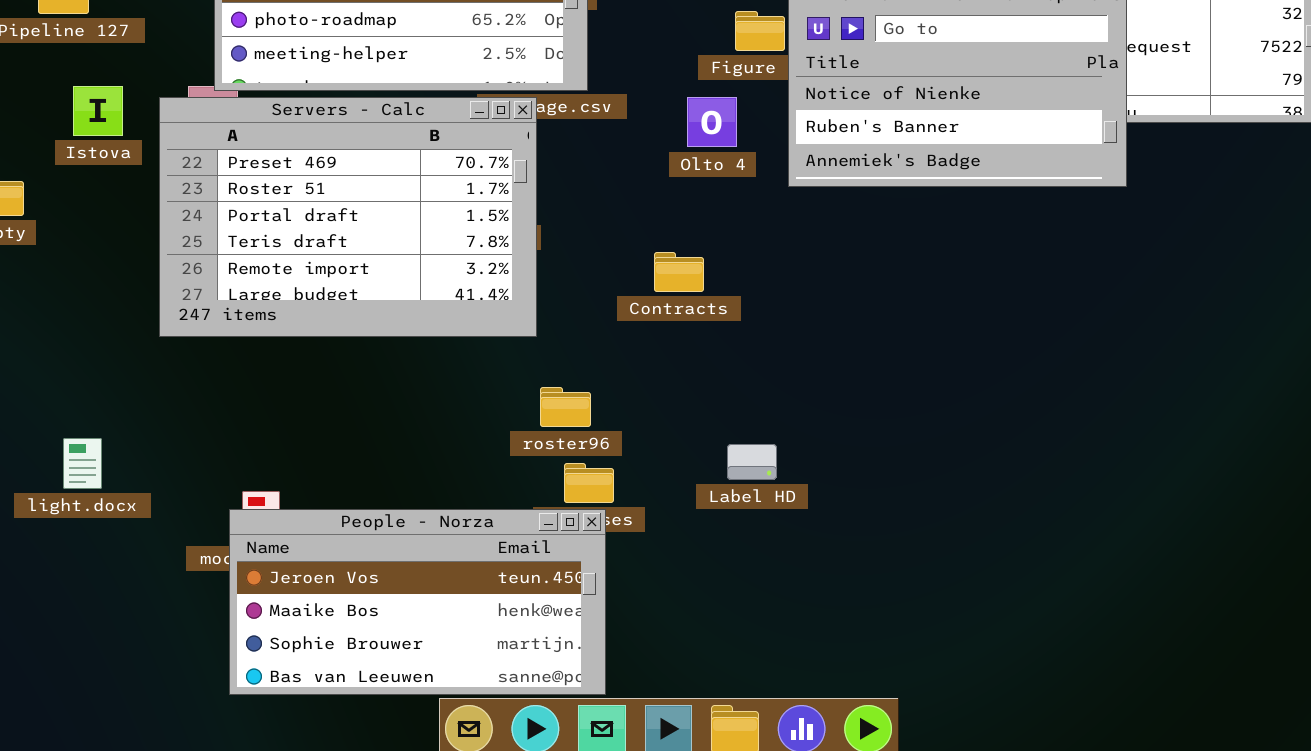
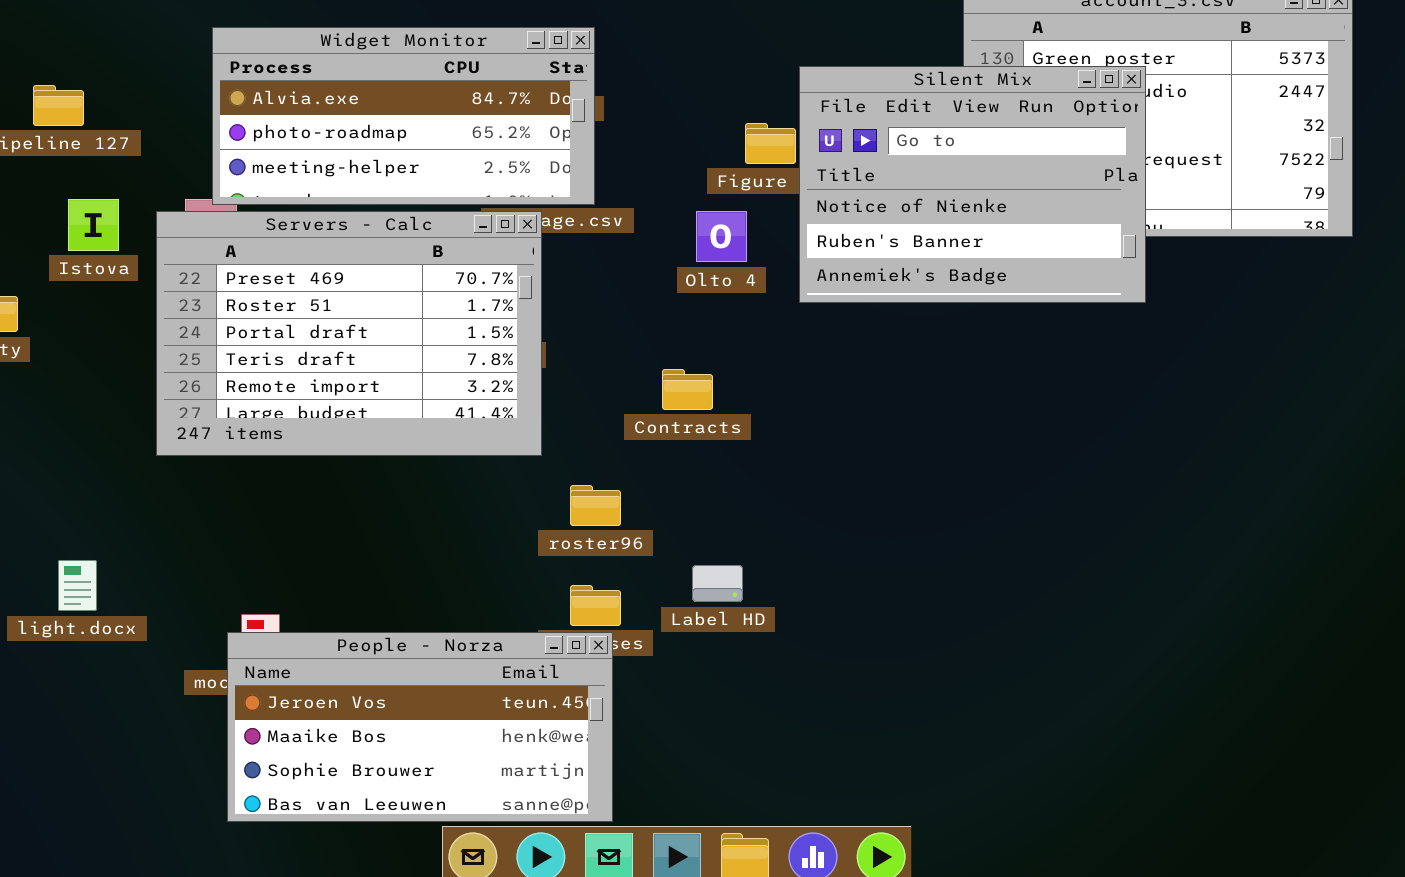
roster96: [540,387,591,427] -> [570,485,621,526], moved
Label HD: [727,444,777,480] -> [692,565,743,602], moved

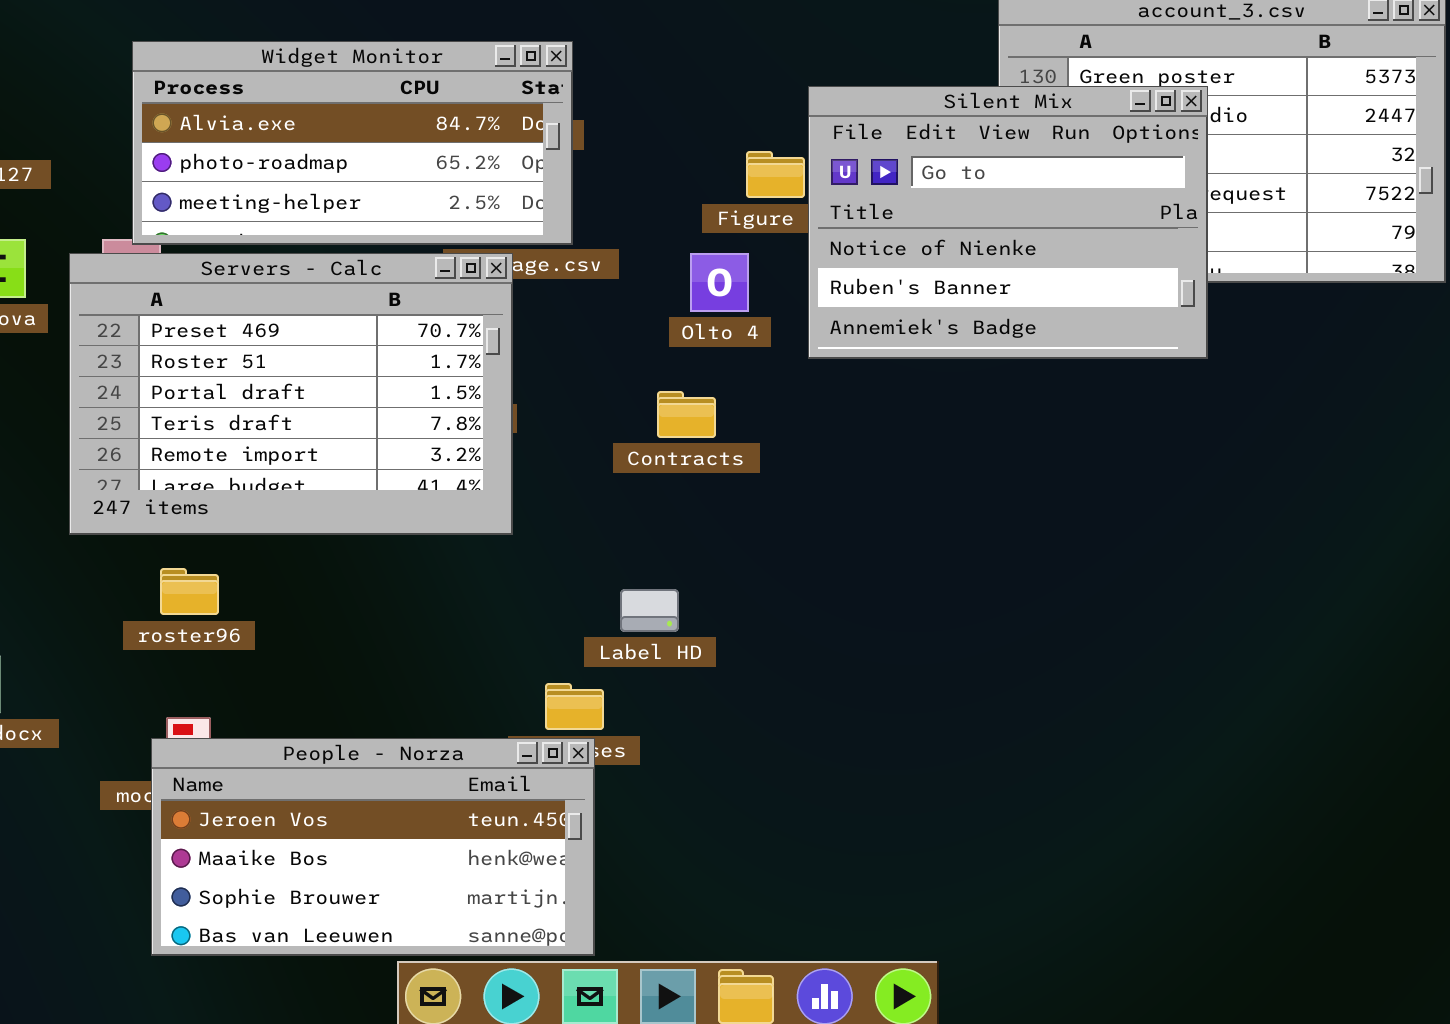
Contracts: [662,369,713,410] -> [657,391,716,438], moved
roster96: [570,485,621,526] -> [160,568,219,615], moved
Label HD: [692,565,743,602] -> [620,589,679,632], moved

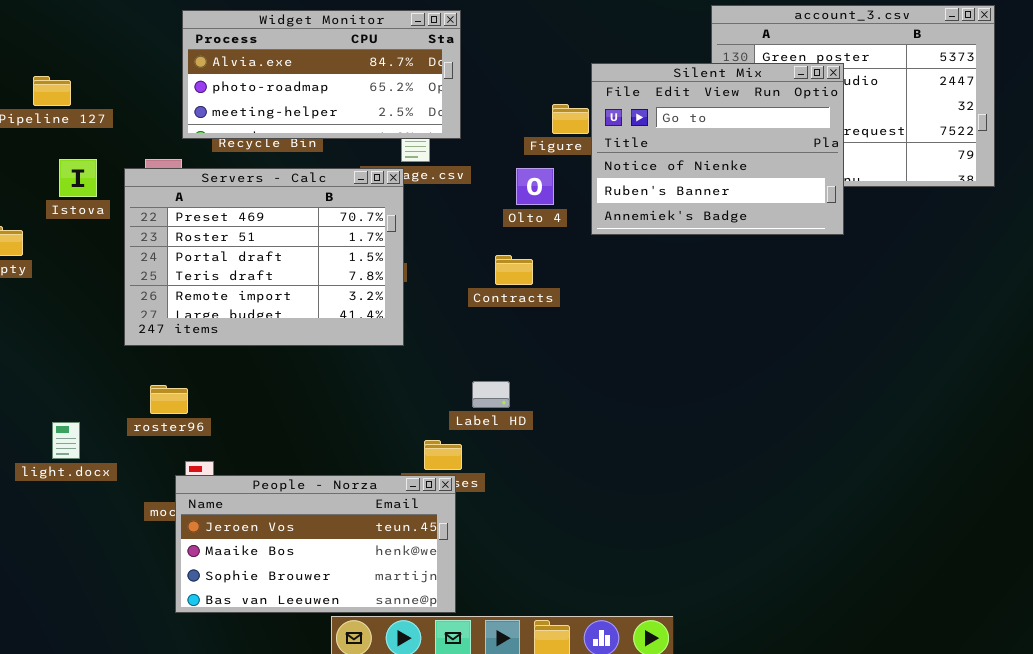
Widget Monitor: [132,41,573,245] -> [182,10,461,139], moved
roster96: [160,568,219,615] -> [150,385,188,414], moved

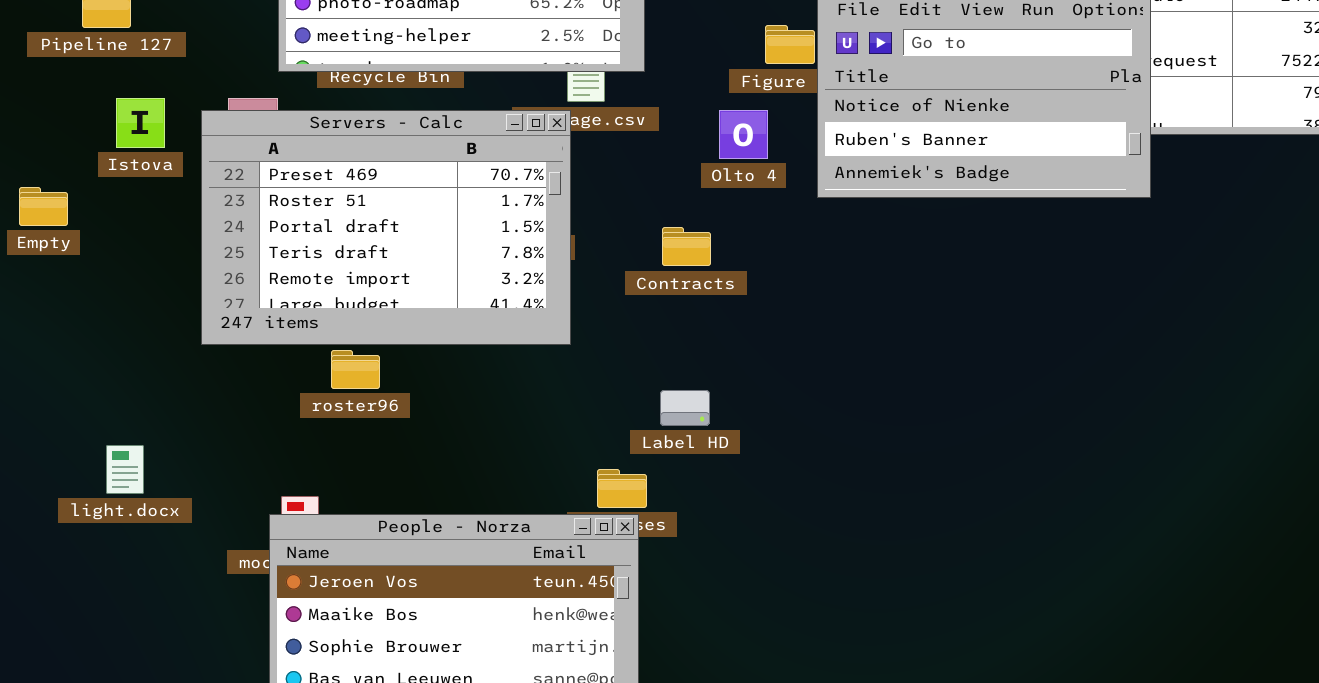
Contracts: [495,255,533,285] -> [662,227,711,266], moved
roster96: [150,385,188,414] -> [331,350,380,389], moved

